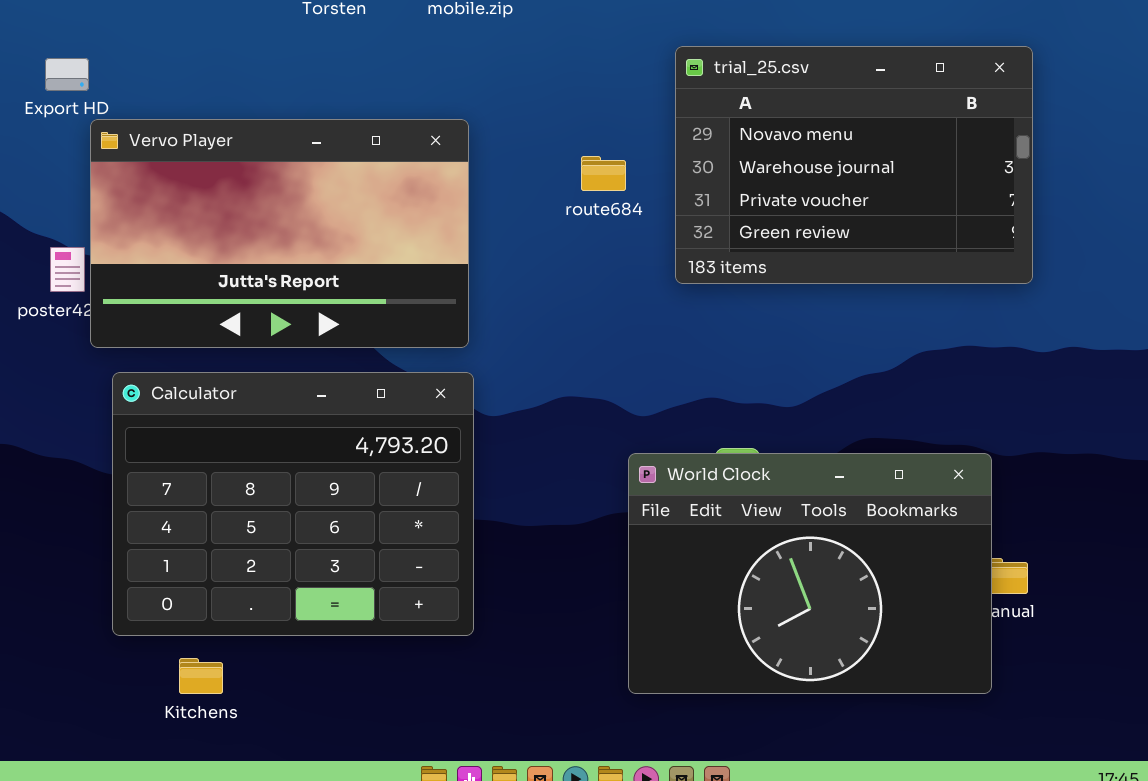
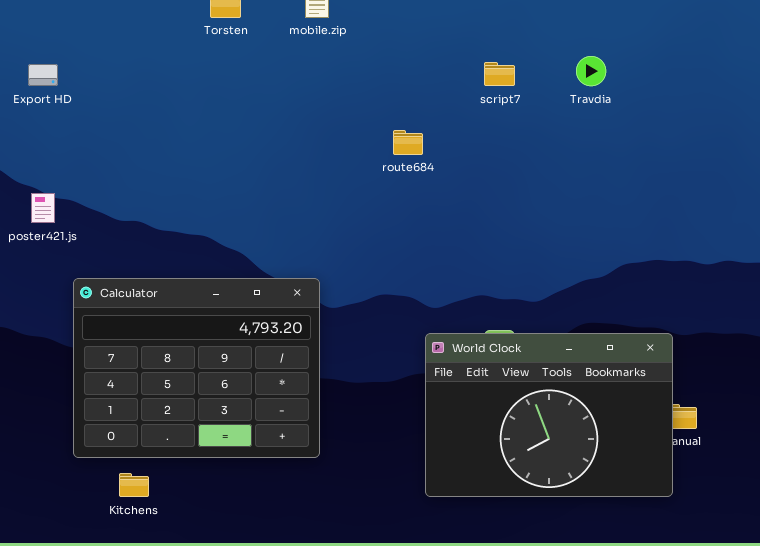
trial_25.csv: [675,46,1033,284] -> none, closed
Vervo Player: [90,119,469,348] -> none, closed

